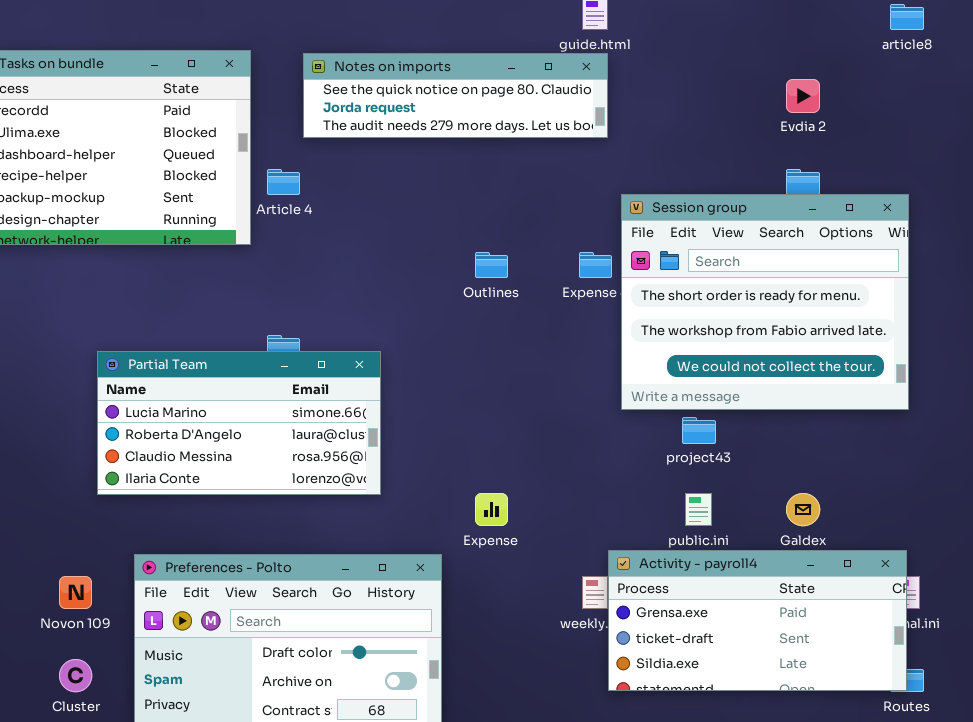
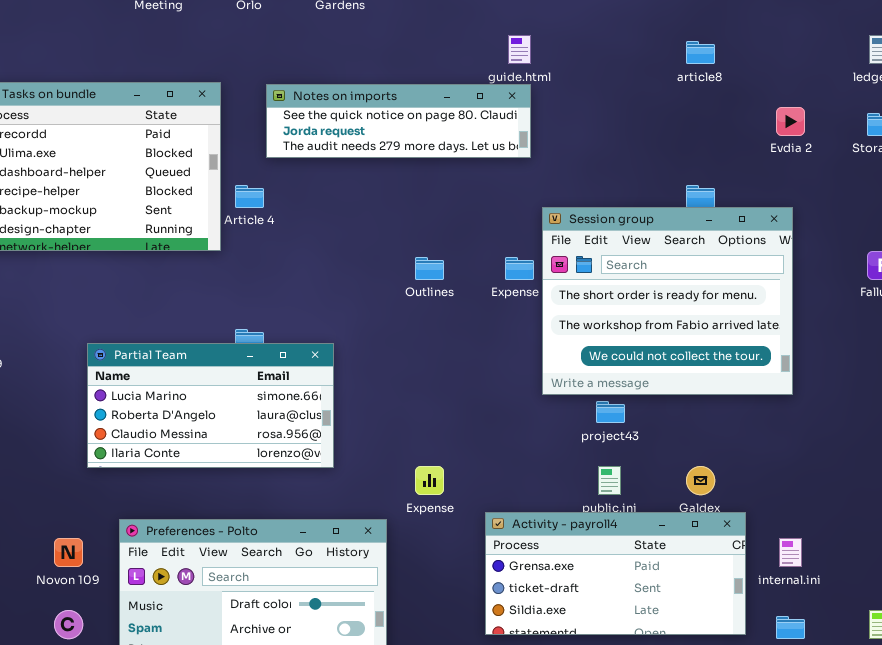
article8: [890,4,924,30] -> [686,41,715,64], moved
Evdia 2: [786,79,820,113] -> [776,107,805,136], moved
Activity - payroll4: [608,550,907,691] -> [485,512,746,635], moved

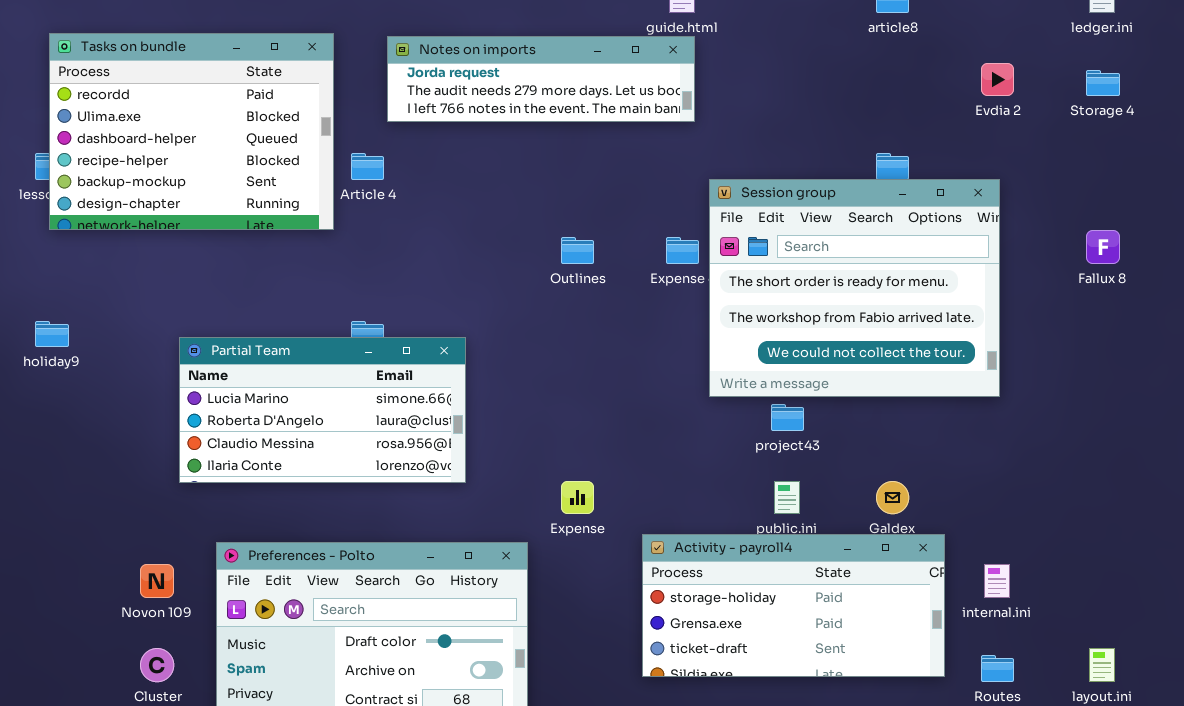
Notes on imports: [266,84,531,158] -> [387,36,695,122], scrolled down 1 row
Activity - payroll4: [485,512,746,635] -> [642,534,945,677], scrolled up 1 row

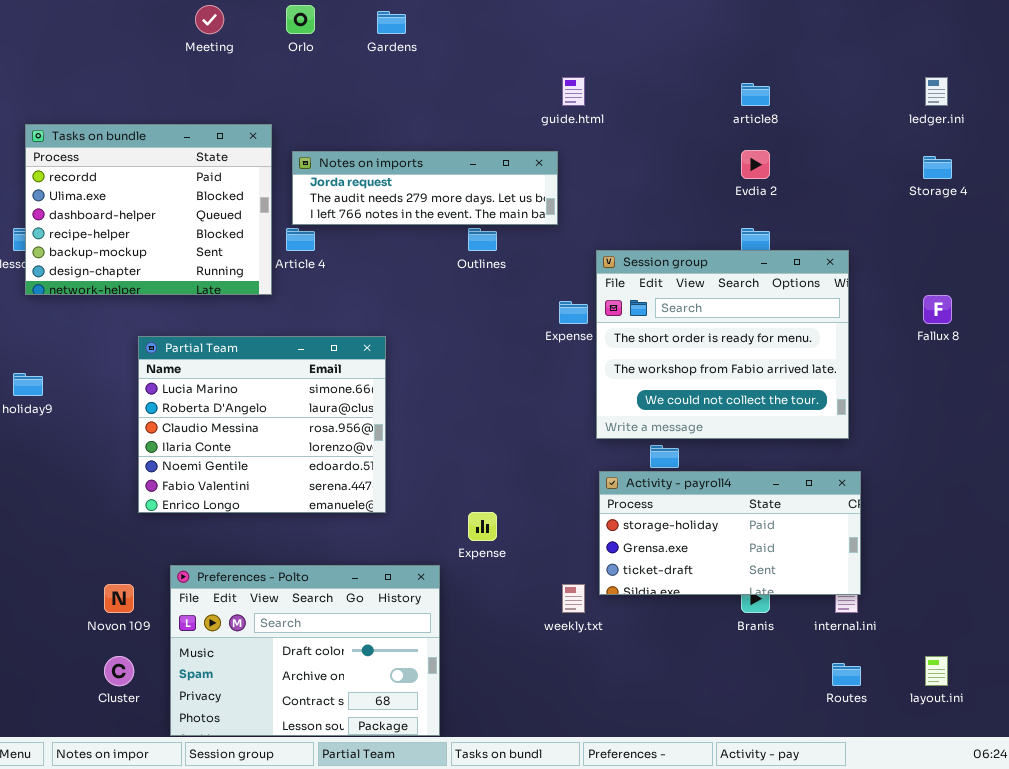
Notes on imports: [387,36,695,122] -> [292,151,558,225], moved
Evdia 2: [981,63,1014,96] -> [741,150,770,179], moved
Outlines: [561,237,594,264] -> [468,228,497,251], moved
Partial Team: [179,337,466,483] -> [138,336,386,513], resized
Activity - payroll4: [642,534,945,677] -> [599,471,861,595], moved

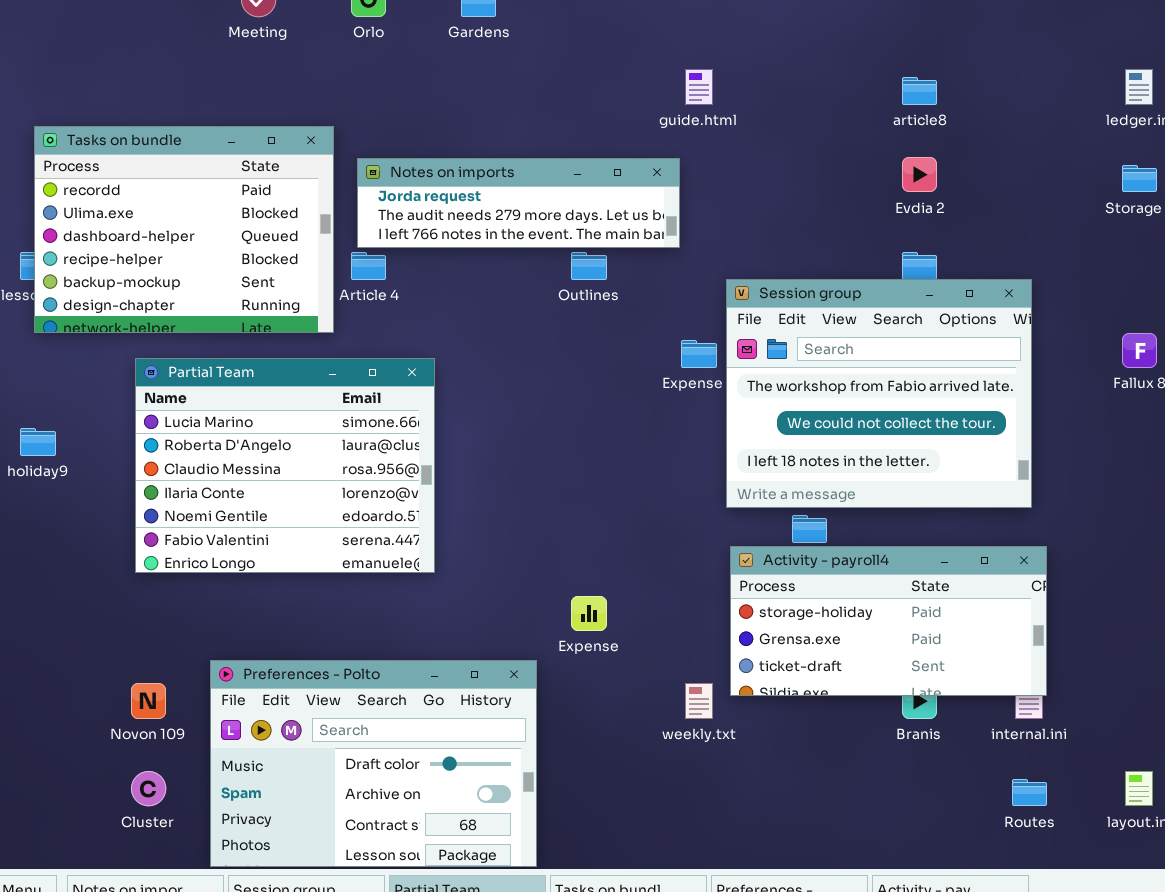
Session group: [596,250,849,439] -> [726,279,1032,508], scrolled down 1 row
Partial Team: [138,336,386,513] -> [135,358,435,573], moved

